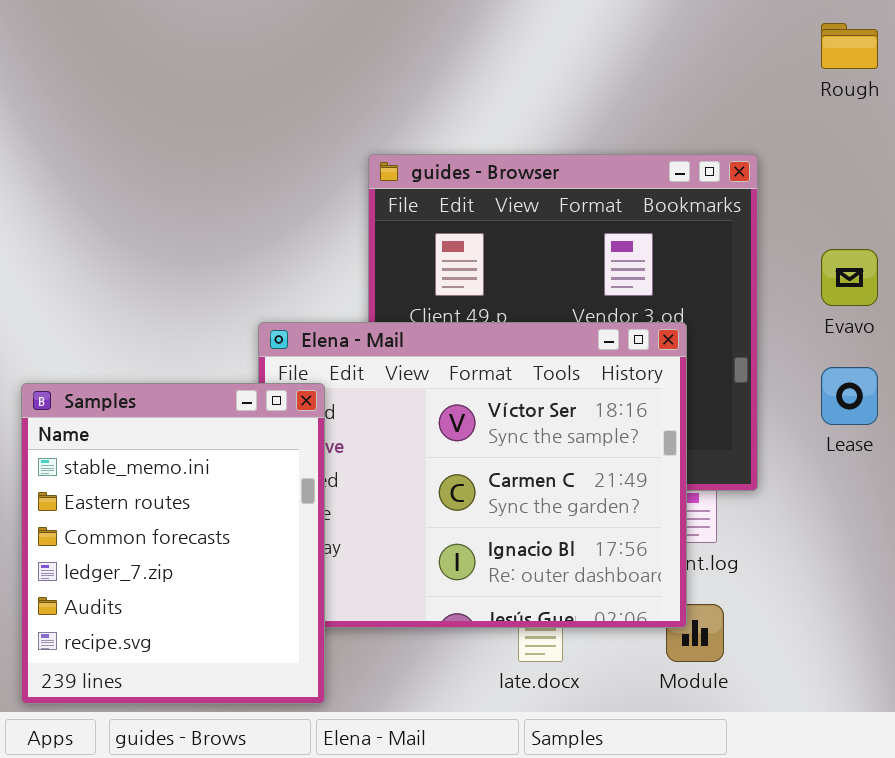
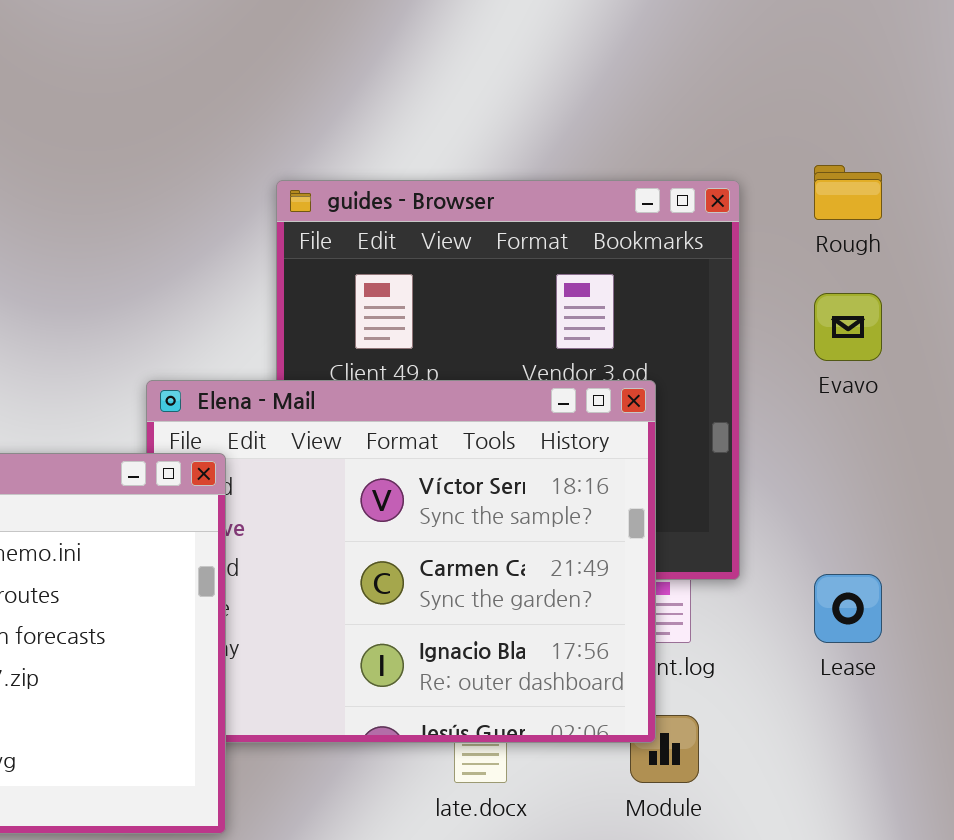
Rough: [821,23,878,69] -> [814,165,882,220], moved
Lease: [821,367,878,425] -> [814,574,882,643], moved

